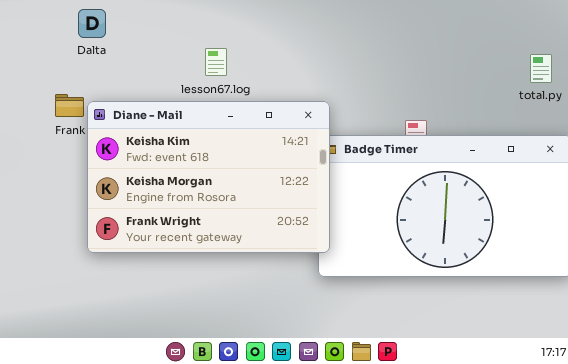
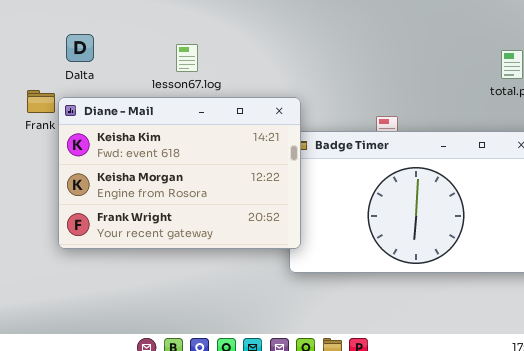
Dalta: [78,9,106,38] -> [66,34,94,62], moved

